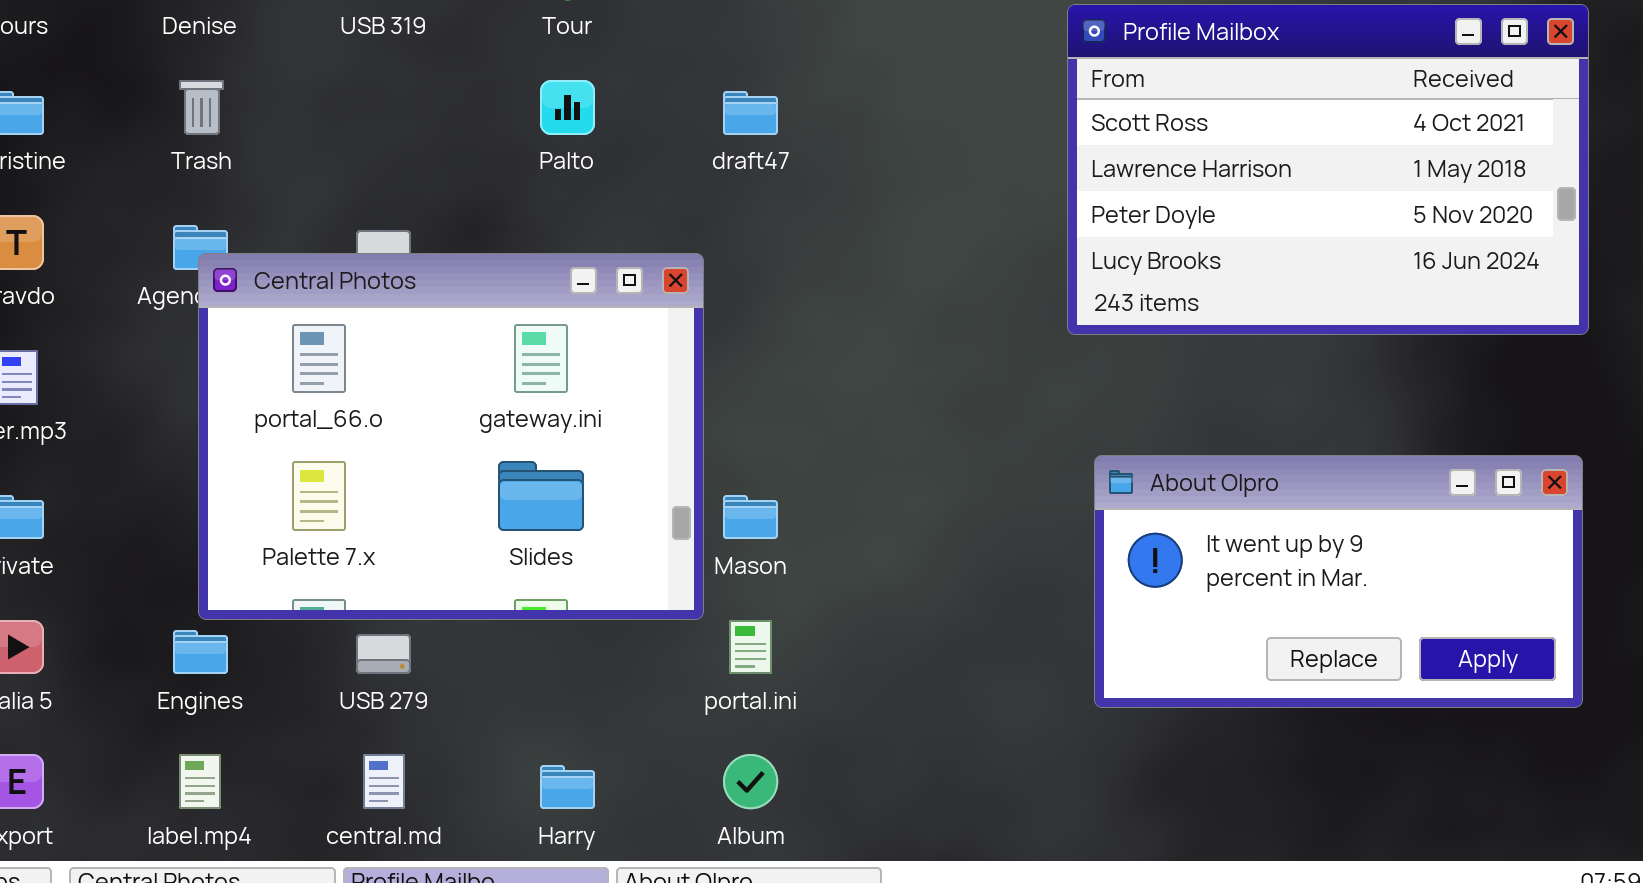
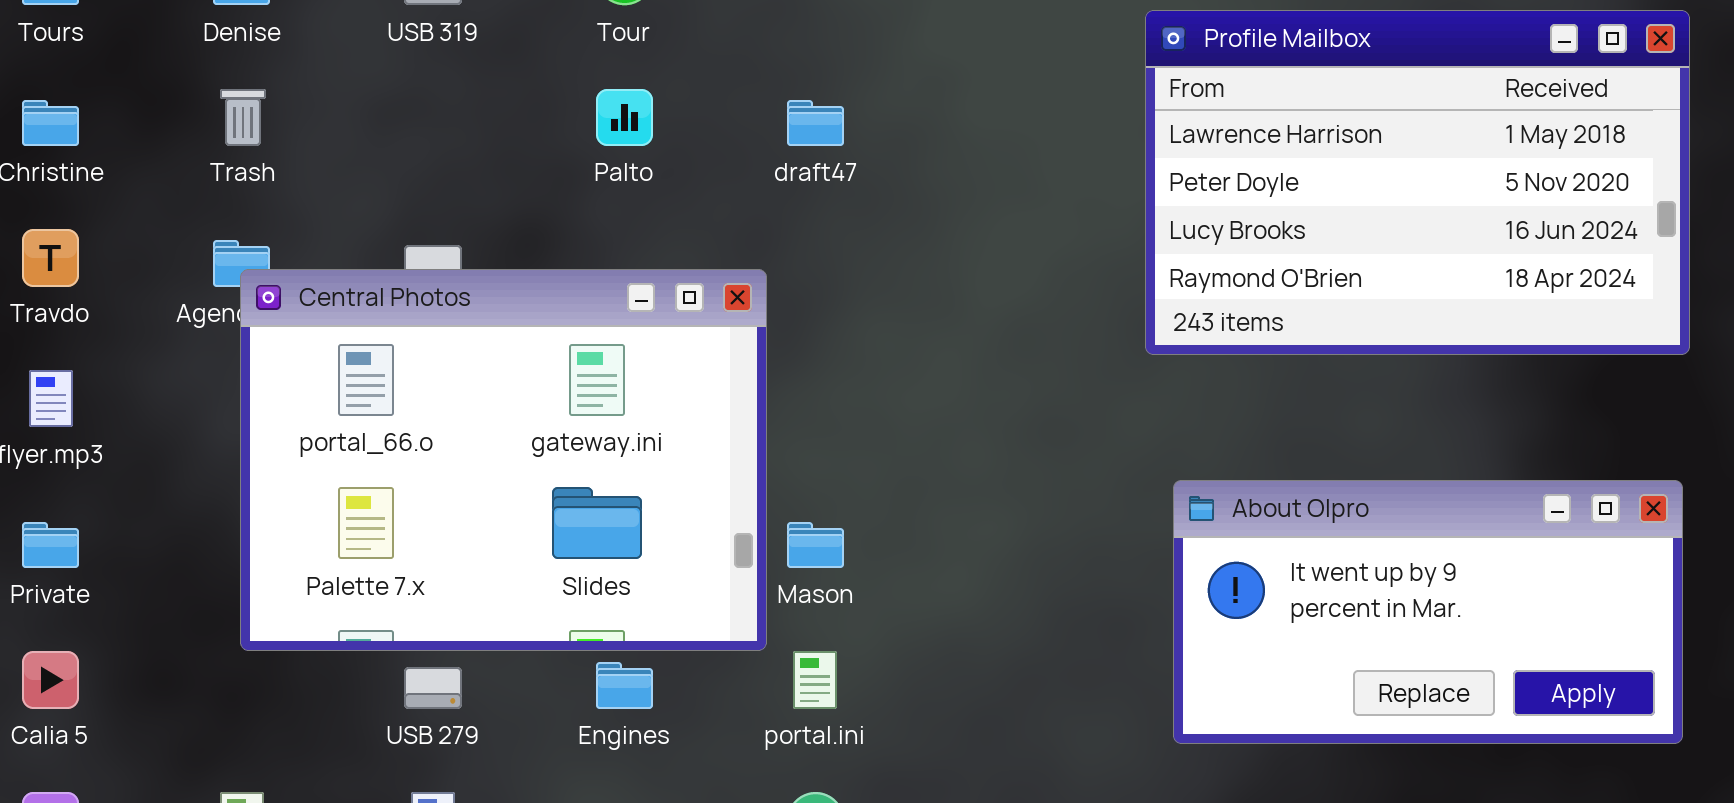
Profile Mailbox: [1067,4,1589,335] -> [1145,10,1690,355], scrolled down 1 row
Engines: [173,630,228,674] -> [596,662,653,709], moved

